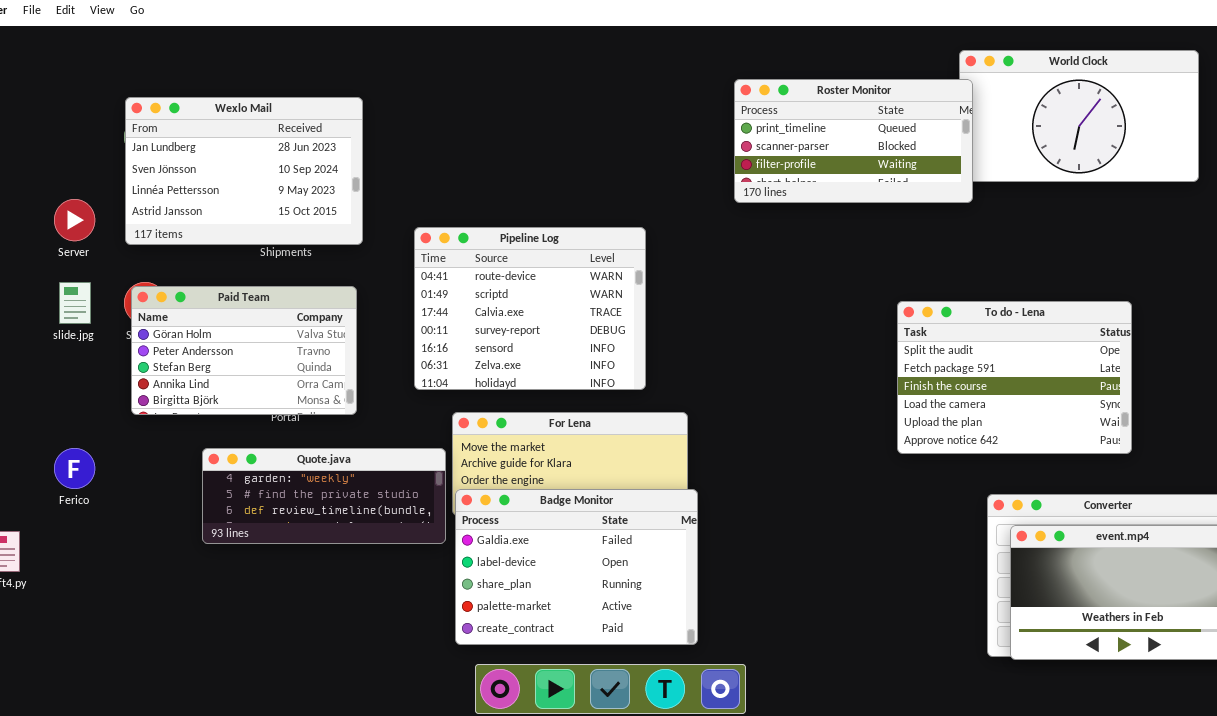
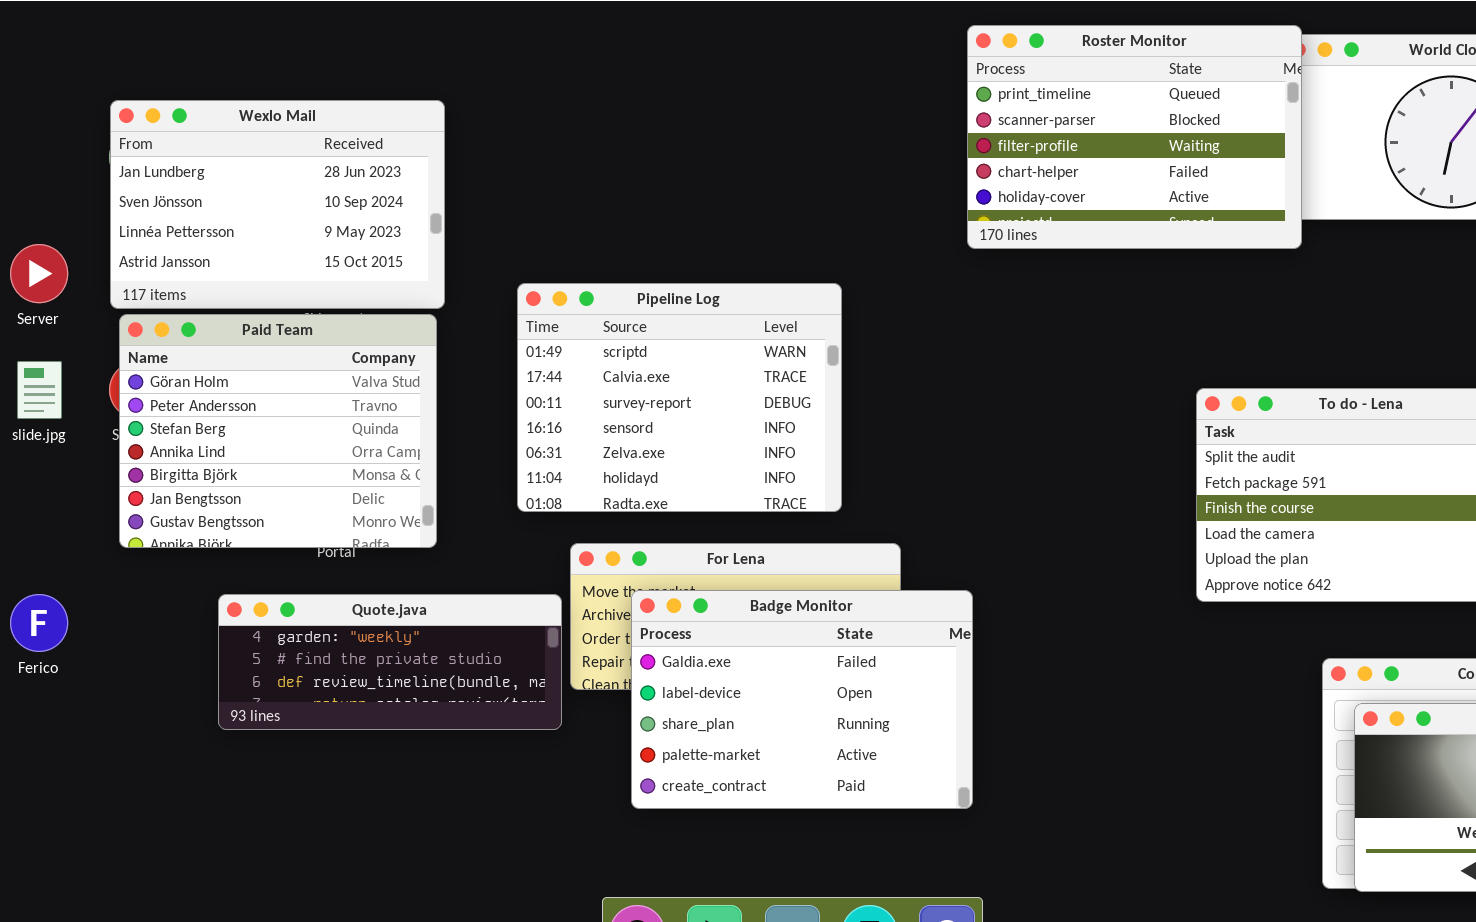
Roster Monitor: [734,79,973,203] -> [967,25,1302,249], resized
Pipeline Log: [414,227,646,390] -> [517,283,842,512], scrolled down 1 row
Paid Team: [131,286,357,415] -> [119,314,437,548], resized
Badge Monitor: [455,489,698,645] -> [631,590,973,809], moved

